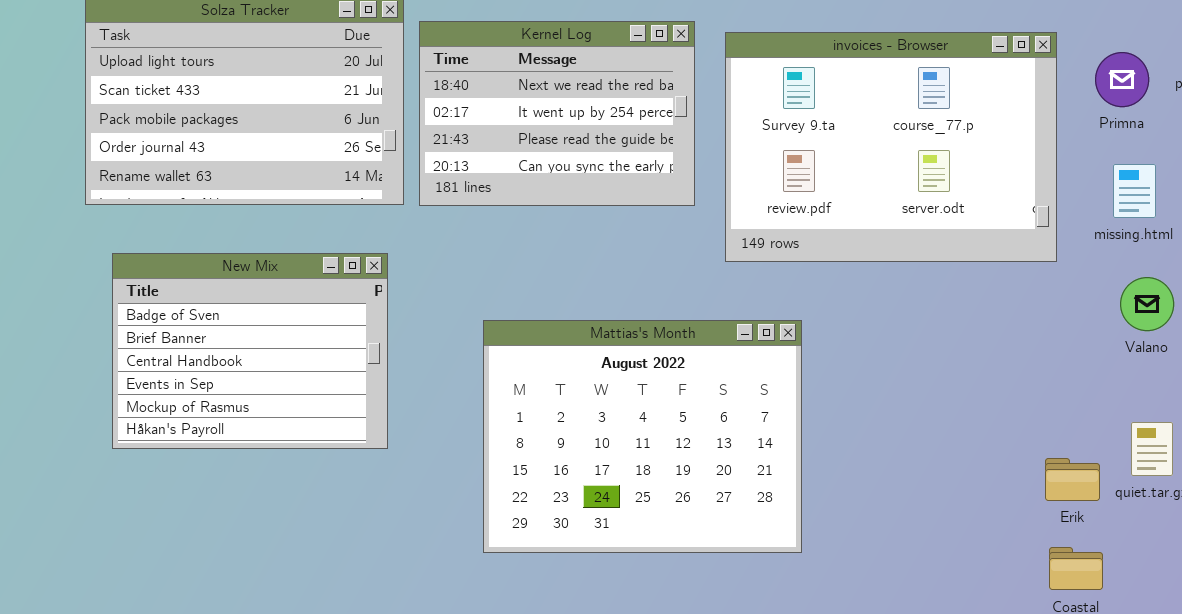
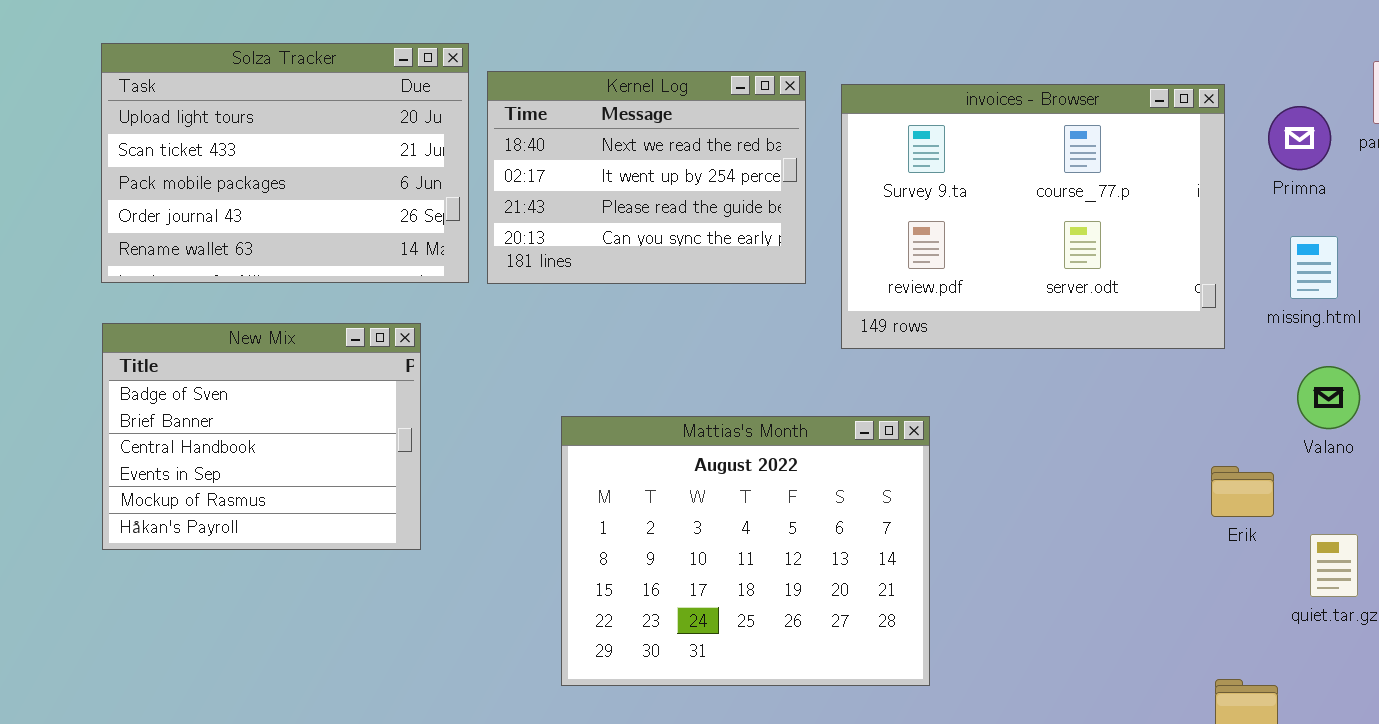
New Mix: [112,253,388,449] -> [102,323,421,550], moved
Erik: [1045,458,1100,501] -> [1211,466,1274,517], moved

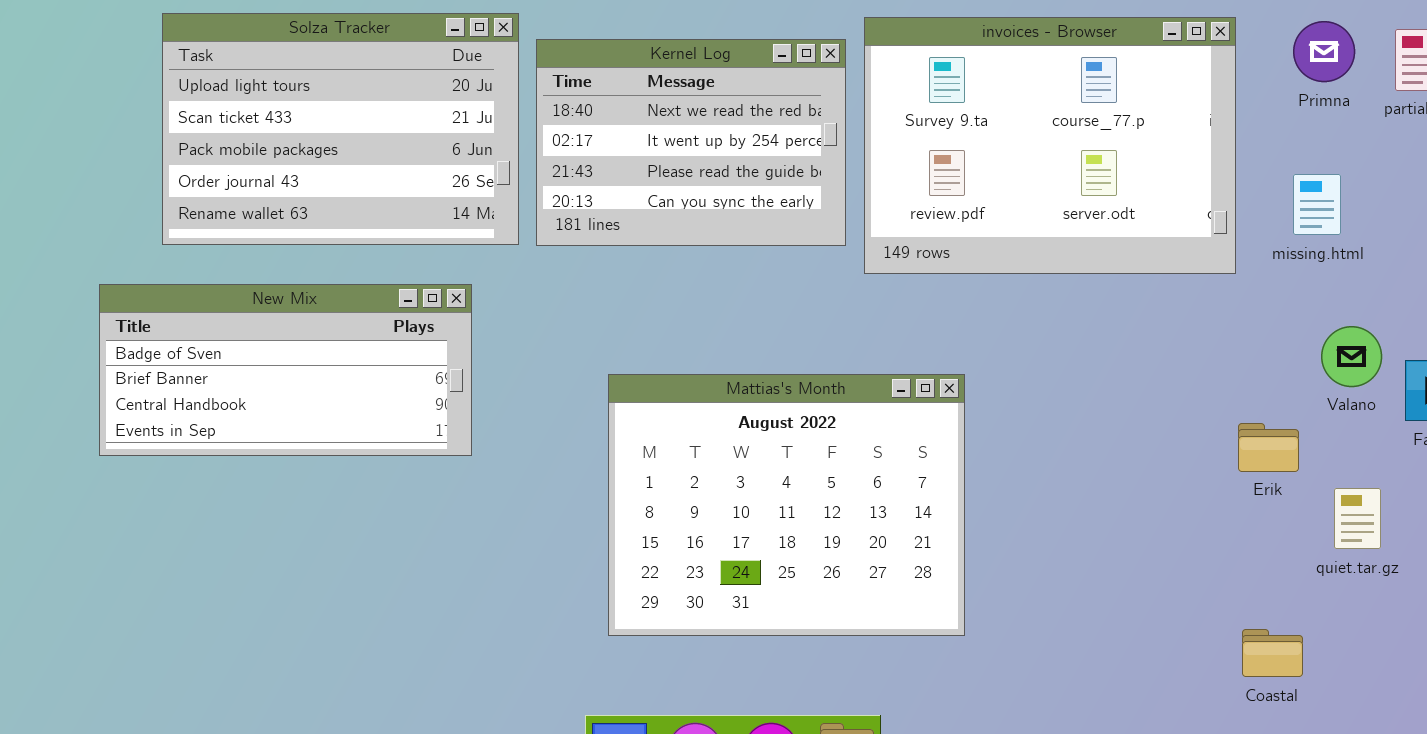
invoices - Browser: [841,84,1225,349] -> [864,17,1236,274], moved
Primna: [1268,106,1331,170] -> [1293,21,1355,82], moved
missing.html: [1290,236,1338,299] -> [1293,174,1341,235], moved
New Mix: [102,323,421,550] -> [99,284,472,456], resized

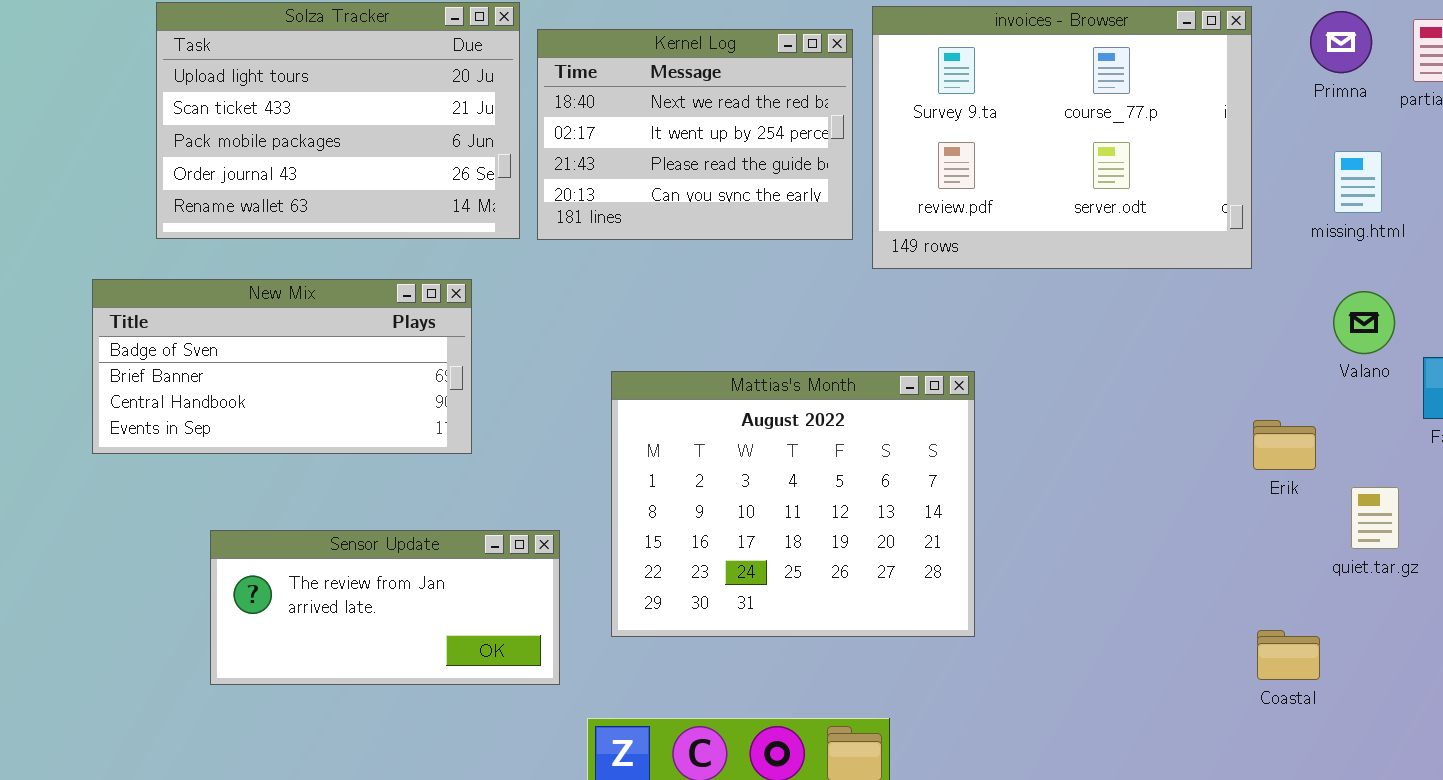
missing.html: [1293,174,1341,235] -> [1334,151,1382,213], moved
Valano: [1321,326,1382,387] -> [1333,291,1395,354], moved
Sensor Update: none -> [210,530,560,685], opened

